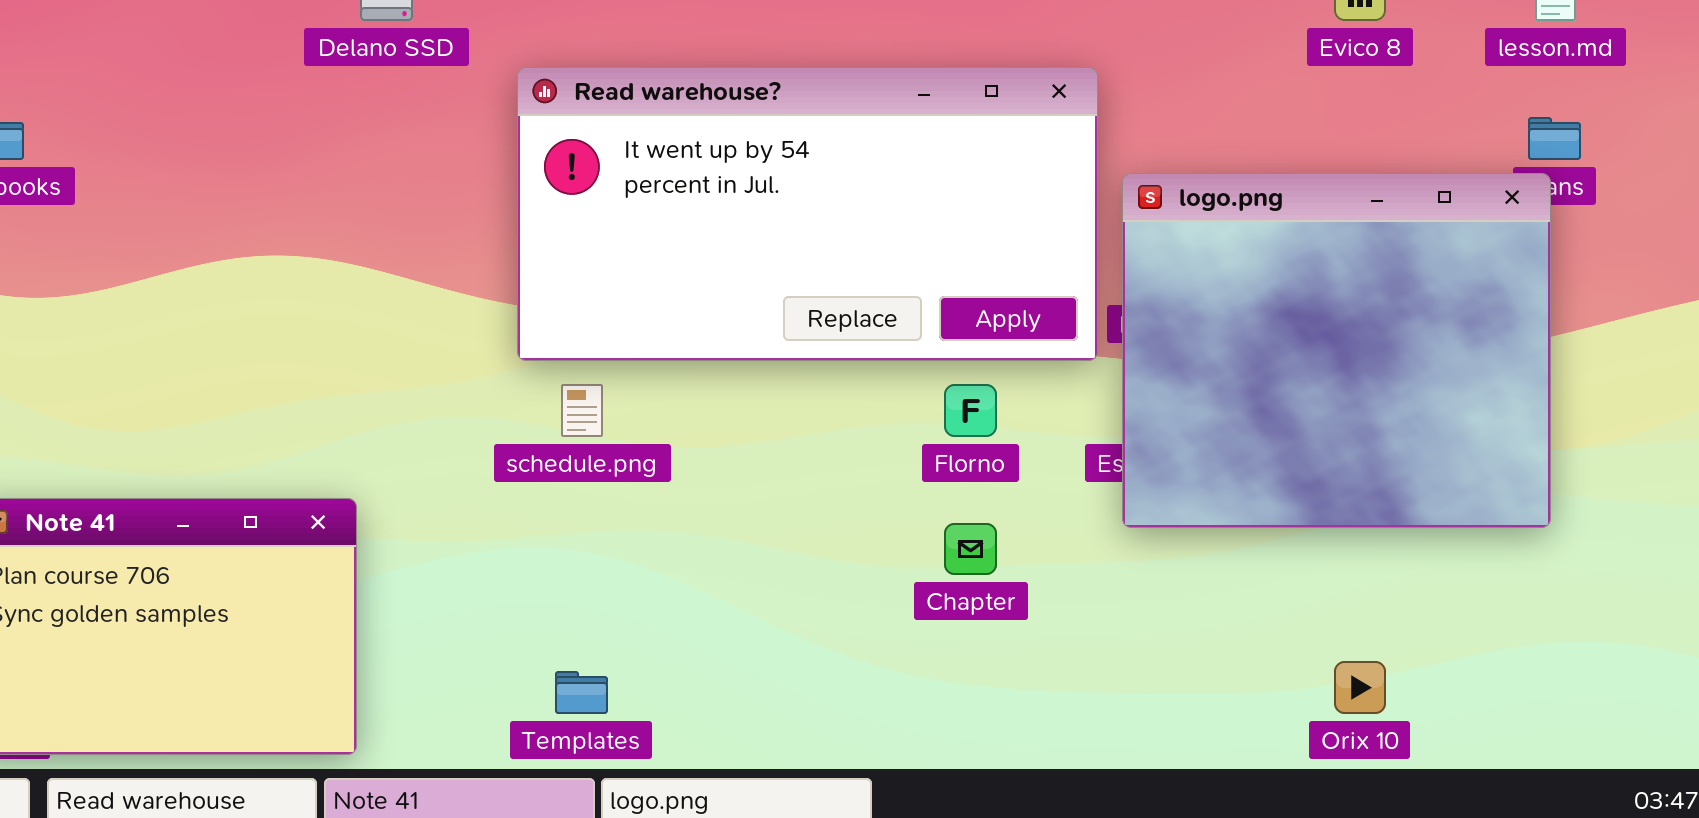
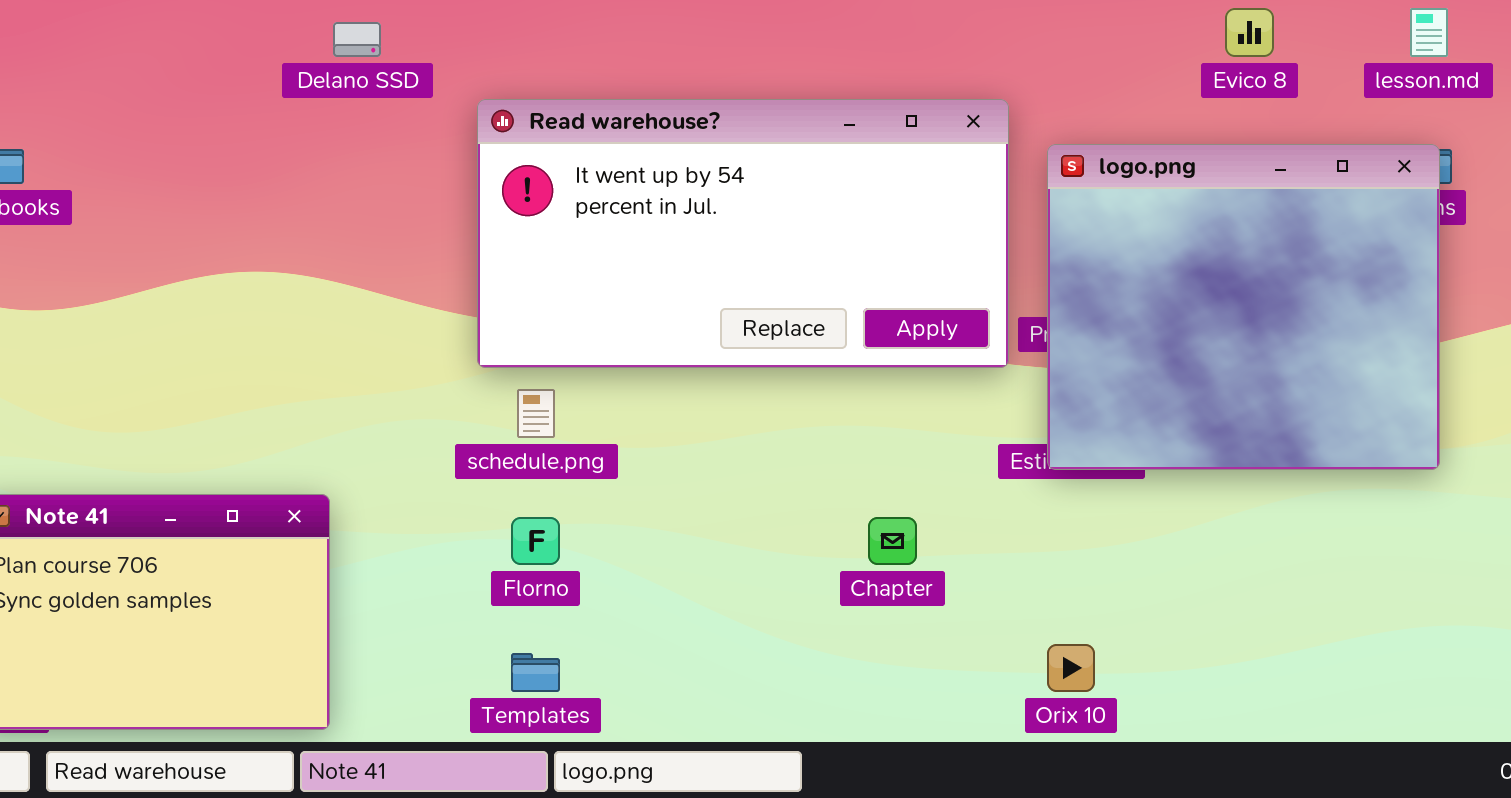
logo.png: [1122,173,1551,528] -> [1047,144,1440,470], moved
Florno: [944,384,997,437] -> [511,517,560,565], moved
Orix 10: [1334,661,1386,714] -> [1047,644,1095,692], moved

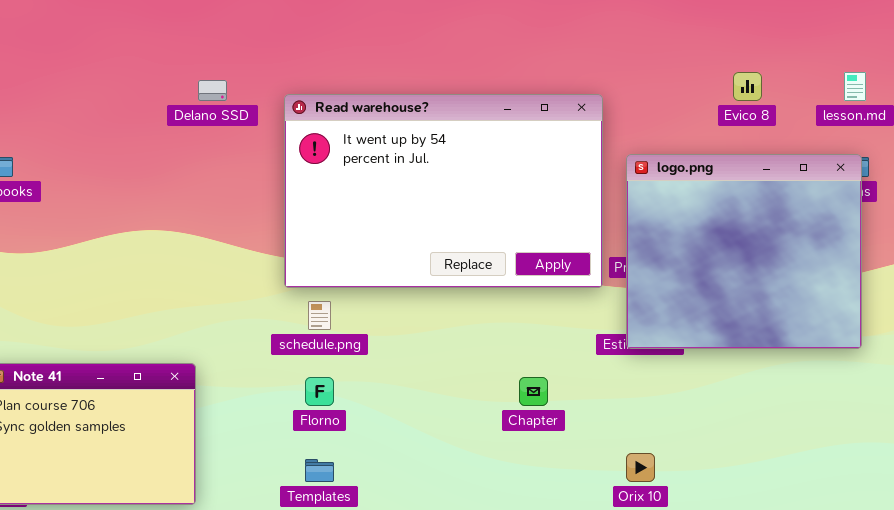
Read warehouse?: [477,99,1009,368] -> [284,94,603,288], resized

